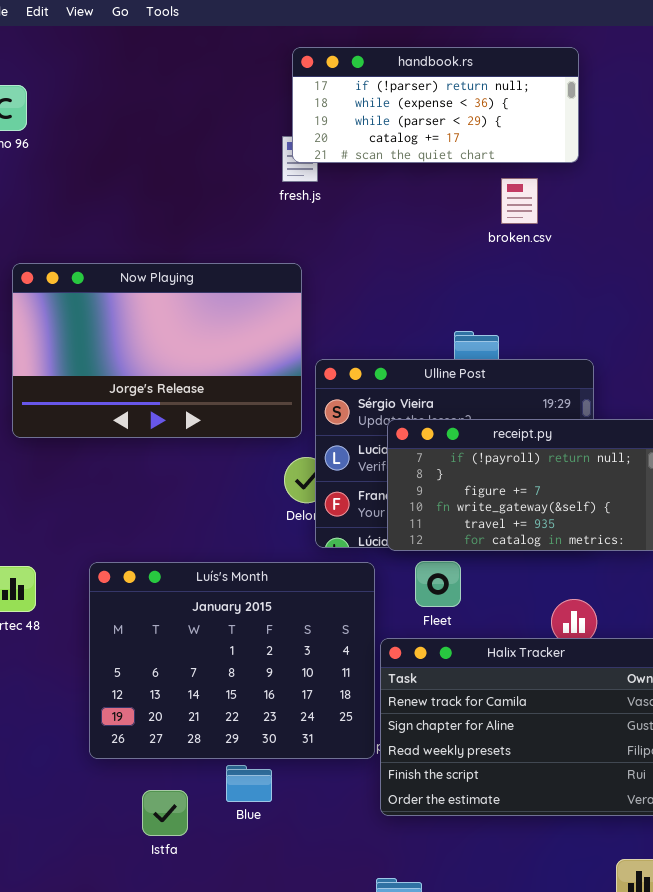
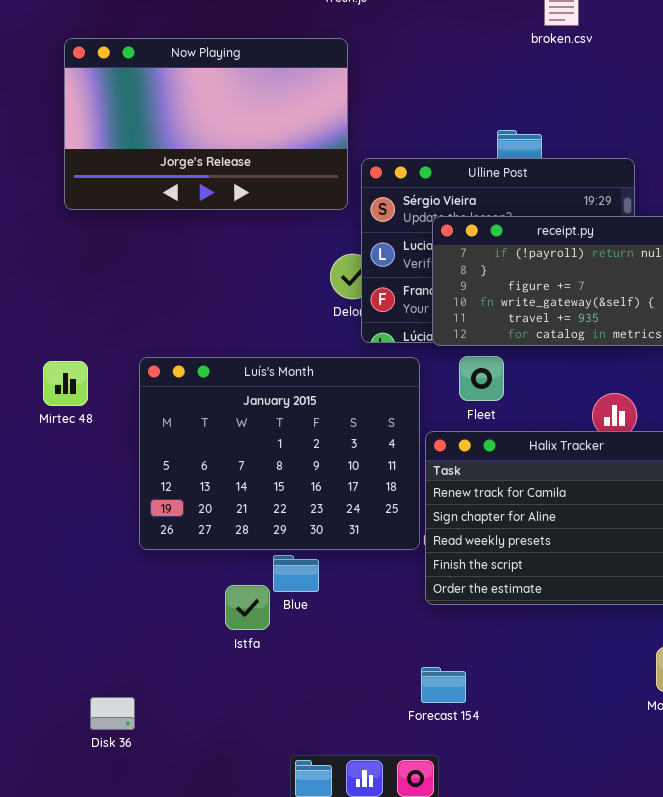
Now Playing: [12,263,302,438] -> [64,38,348,210], moved
Istfa: [142,790,188,836] -> [225,585,270,630], moved

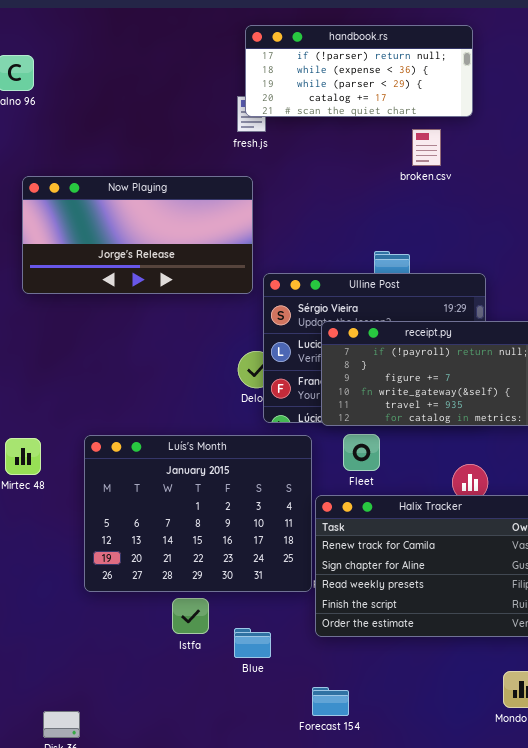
Now Playing: [64,38,348,210] -> [22,176,253,294], resized
Blue: [273,555,319,592] -> [234,628,271,658], moved
Istfa: [225,585,270,630] -> [172,598,209,634], moved

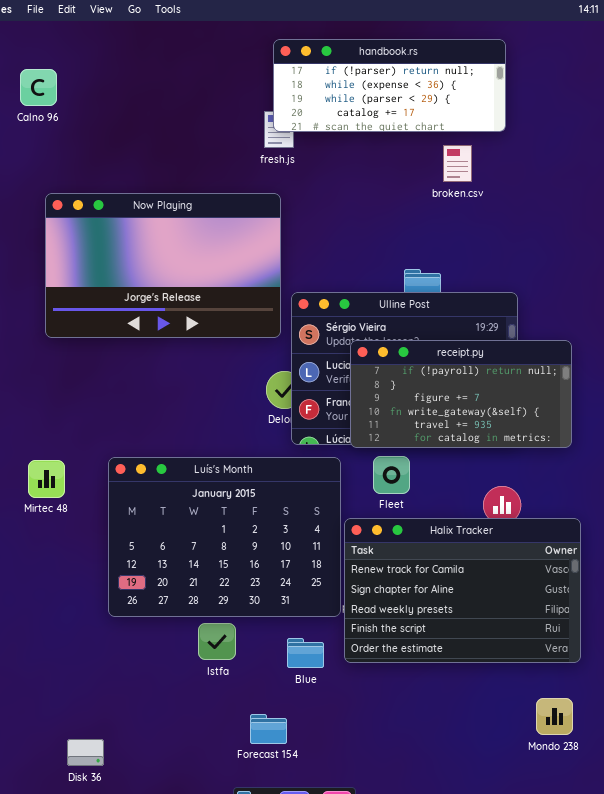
Now Playing: [22,176,253,294] -> [45,193,281,338], resized
Blue: [234,628,271,658] -> [287,638,324,668], moved
Forecast 154: [312,687,349,716] -> [250,714,287,744], moved

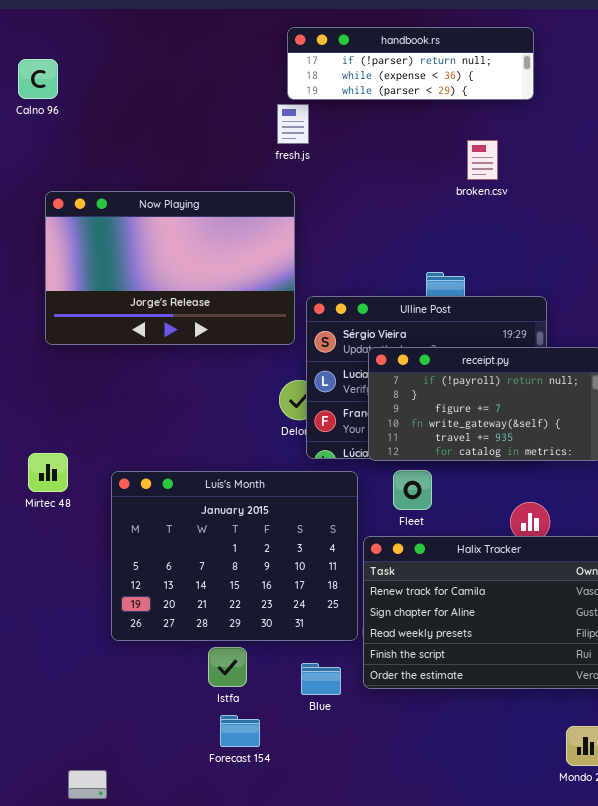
handbook.rs: [273,39,506,132] -> [287,27,534,100], resized
Mirtec 48: [28,460,65,498] -> [28,453,68,492], moved
Forecast 154: [250,714,287,744] -> [220,715,260,747], moved

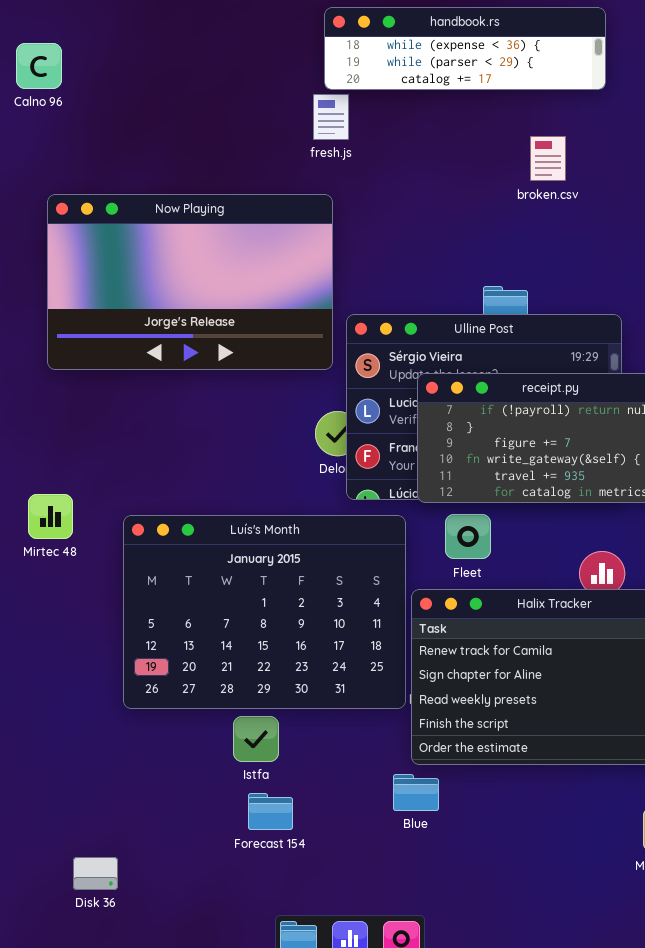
handbook.rs: [287,27,534,100] -> [324,7,606,90], scrolled down 1 row
Blue: [301,663,341,695] -> [393,774,439,811], moved

